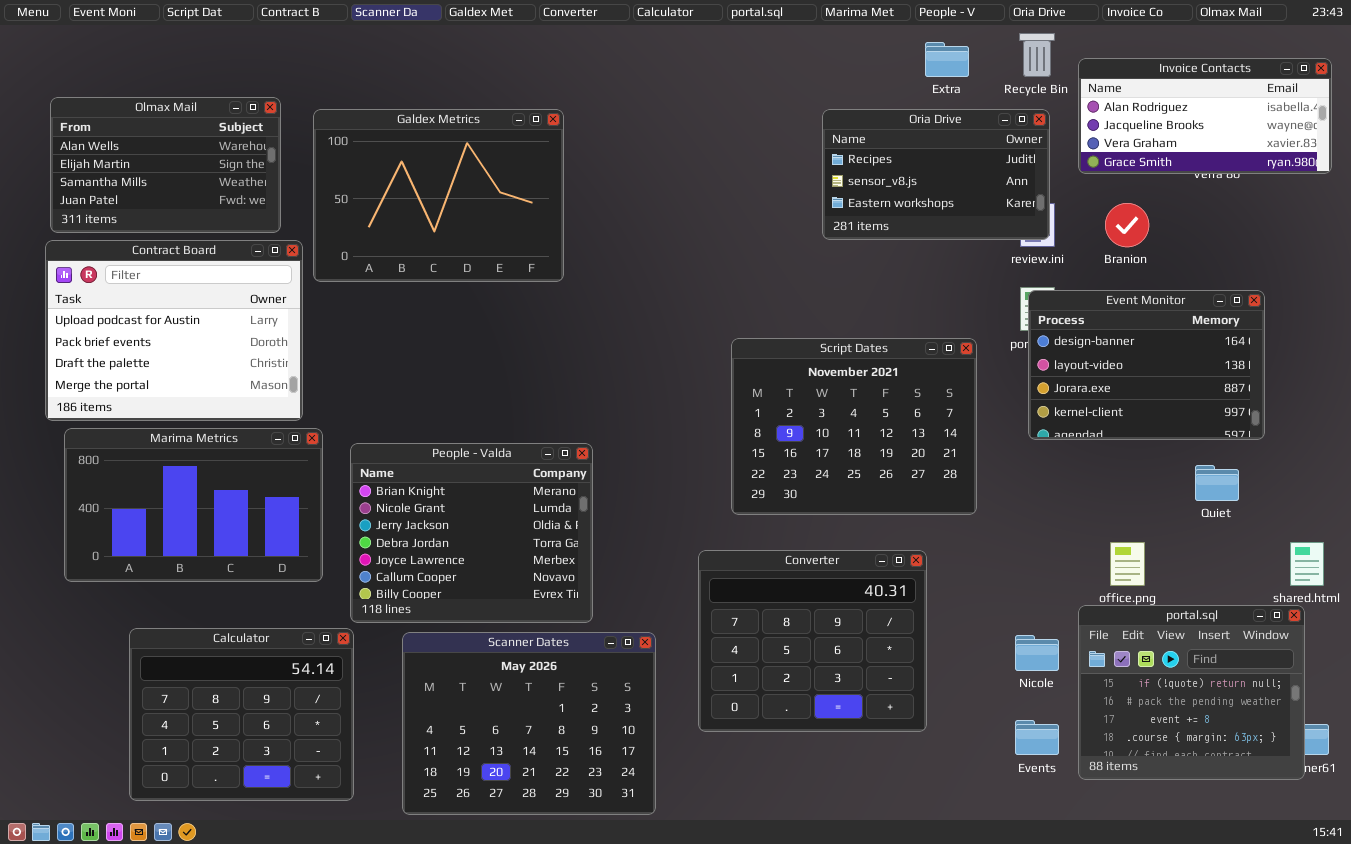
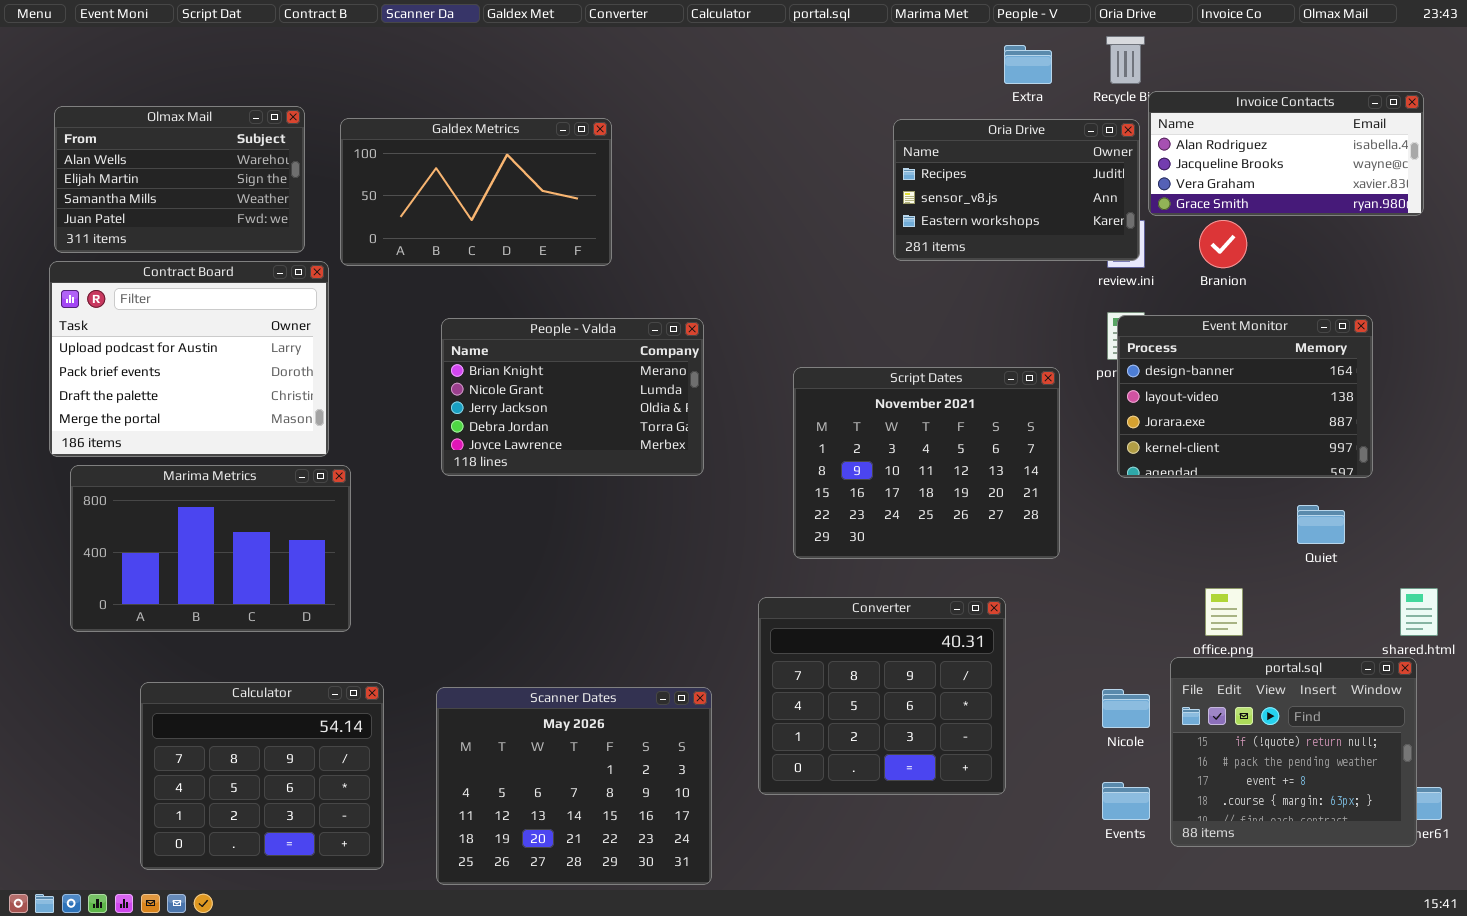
Invoice Contacts: [1078,58,1332,174] -> [1148,91,1424,216], moved
Galdex Metrics: [313,109,564,282] -> [340,118,612,266], resized
People - Valda: [350,443,593,623] -> [441,318,704,476], moved, resized

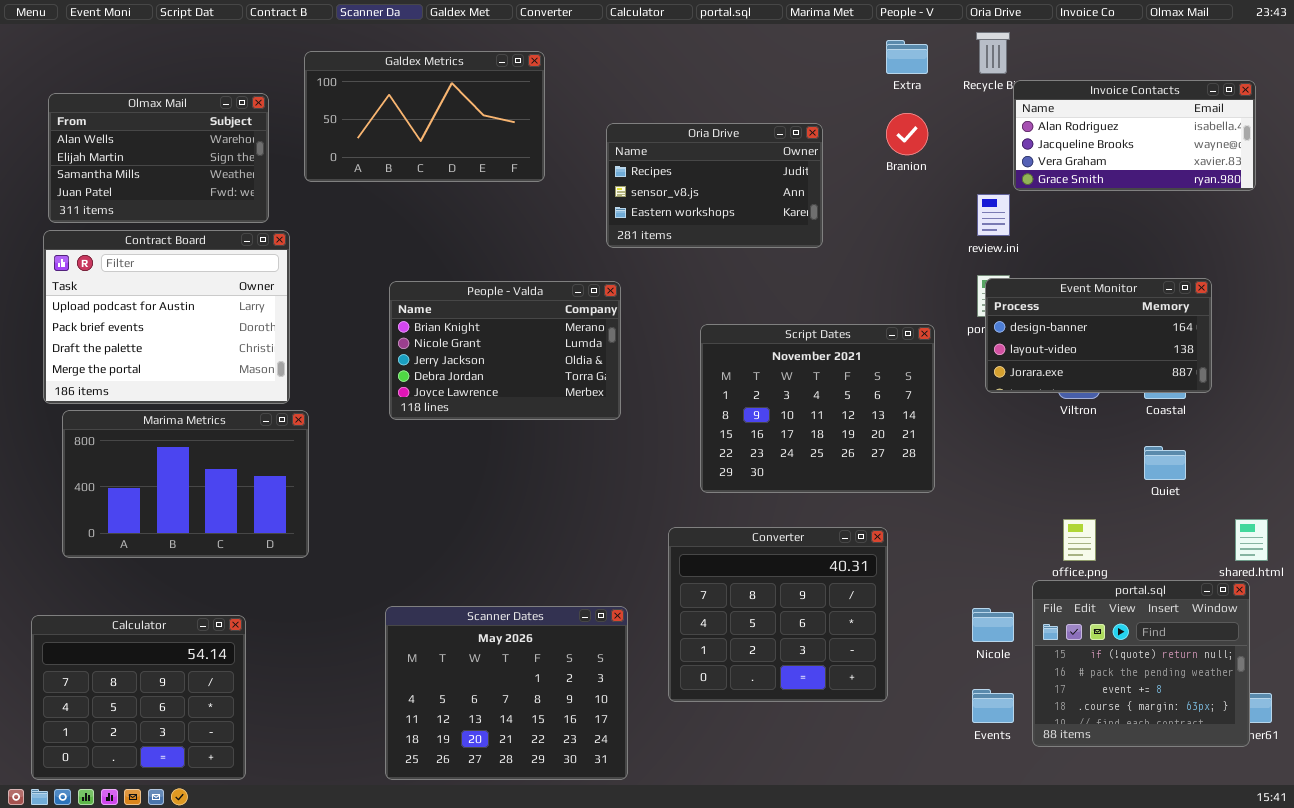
Galdex Metrics: [340,118,612,266] -> [304,51,545,182], moved
Oria Drive: [893,119,1140,261] -> [606,123,823,248], moved
Branion: [1199,220,1247,268] -> [886,113,928,155], moved
Event Monitor: [1117,315,1373,478] -> [985,278,1212,393], resized
Calculator: [140,682,384,870] -> [31,615,246,780], moved

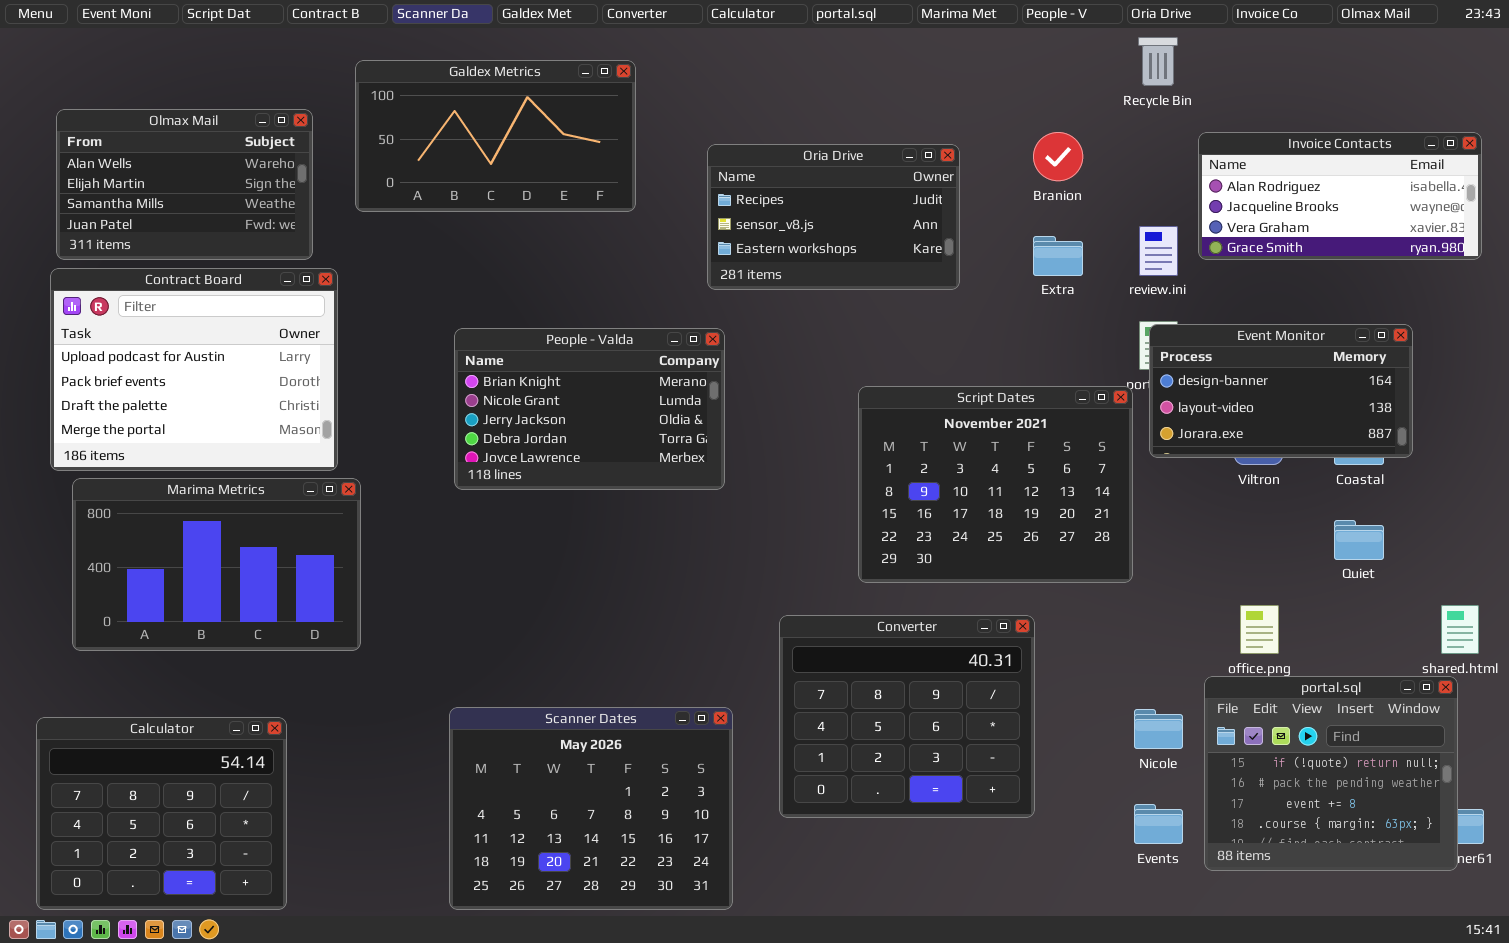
Extra: [886,40,928,74] -> [1033,236,1083,276], moved
Invoice Contacts: [1013,80,1256,191] -> [1198,132,1482,260], moved
Script Dates: [700,324,935,493] -> [858,386,1133,583], moved

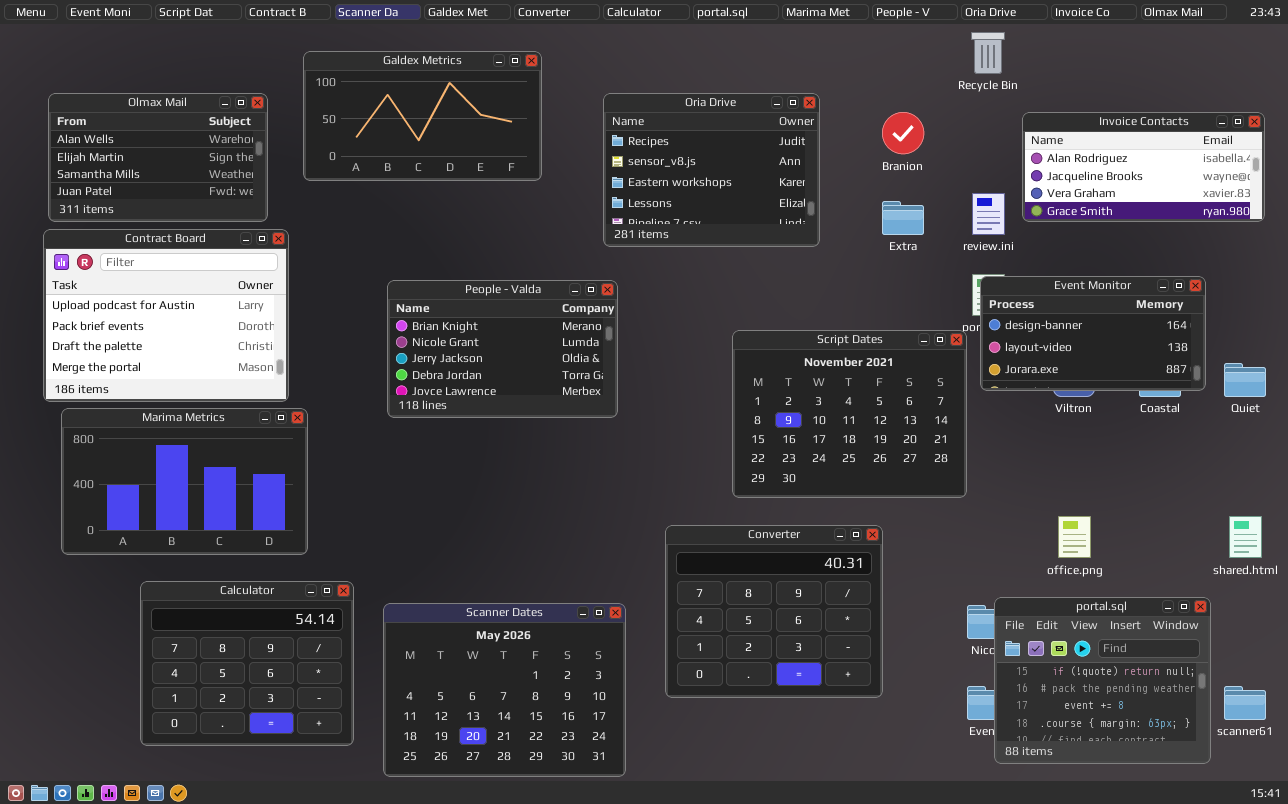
Oria Drive: [707,144,960,290] -> [603,93,820,247], resized
Quiet: [1334,520,1384,560] -> [1224,363,1266,397], moved
portal.sql: [1204,676,1458,871] -> [994,597,1211,764], moved
Calculator: [36,717,287,910] -> [140,581,354,746], moved

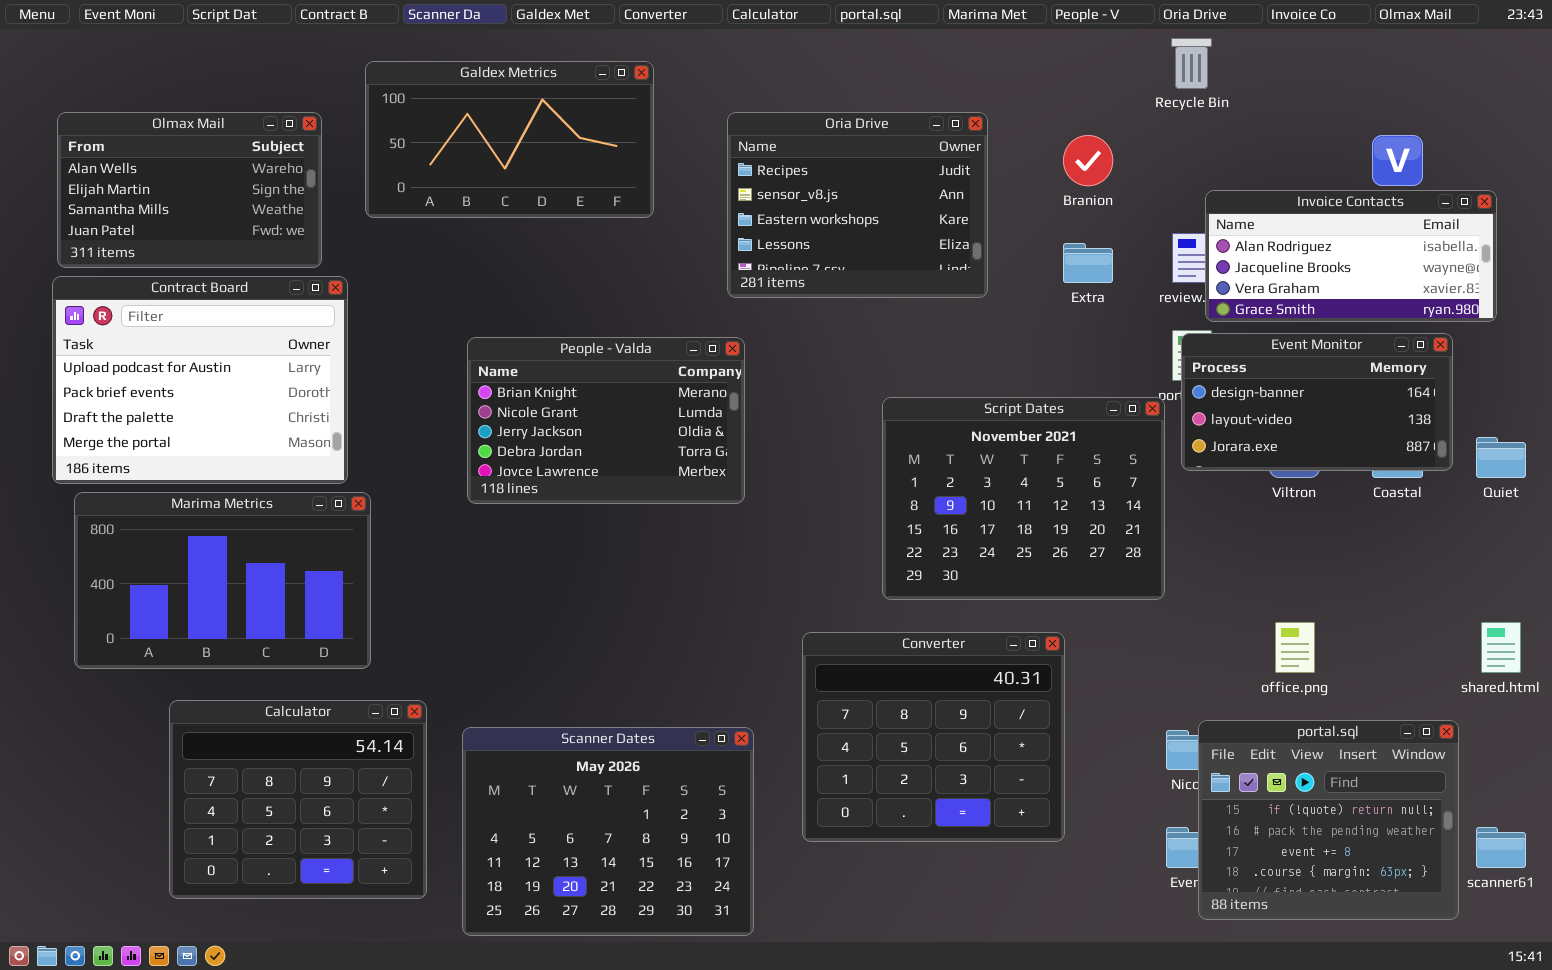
Invoice Contacts: [1022,112,1265,222] -> [1205,190,1497,322], moved

